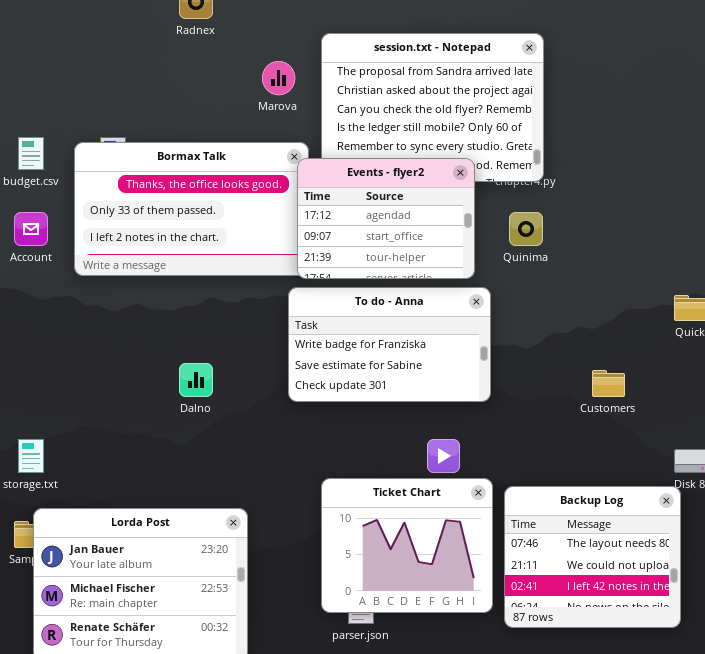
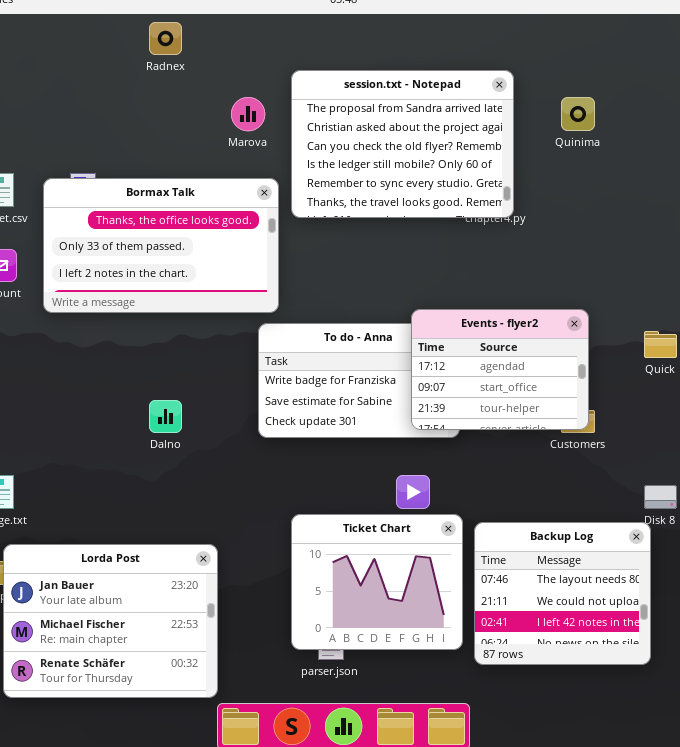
Events - flyer2: [297,158,475,279] -> [411,309,589,430], moved
Quinima: [509,212,543,246] -> [561,97,595,131], moved

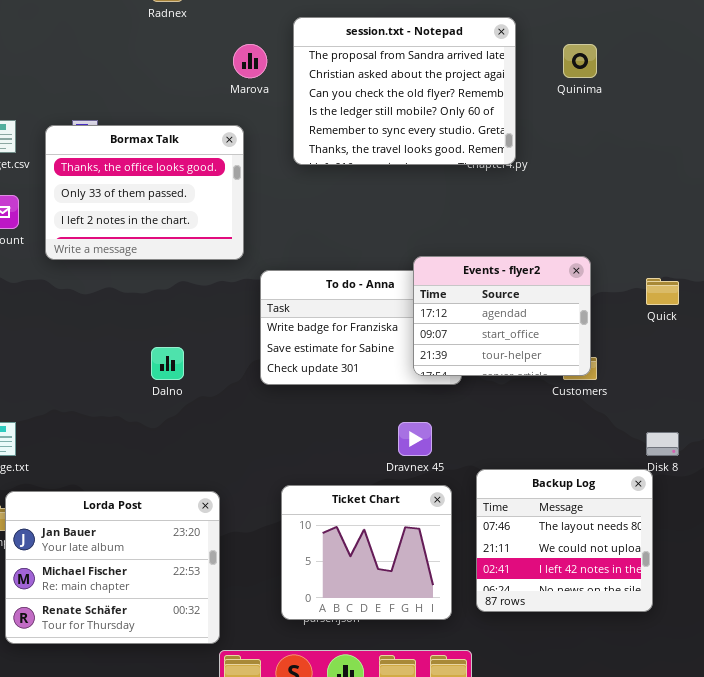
Bormax Talk: [43,178,279,313] -> [45,125,244,260], resized
Ticket Chart: [291,514,463,650] -> [281,485,452,620], moved

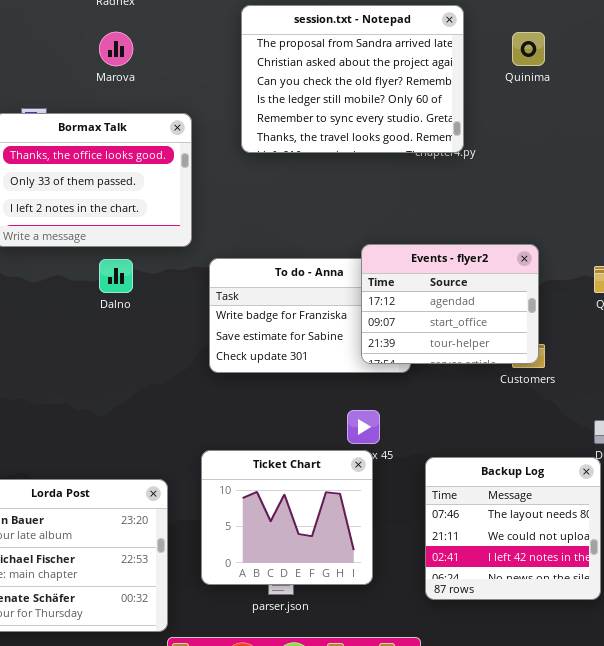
Marova: [233,44,267,78] -> [99,32,133,66], moved
Dalno: [151,347,184,380] -> [99,259,133,293], moved
Ticket Chart: [281,485,452,620] -> [201,450,373,585], moved

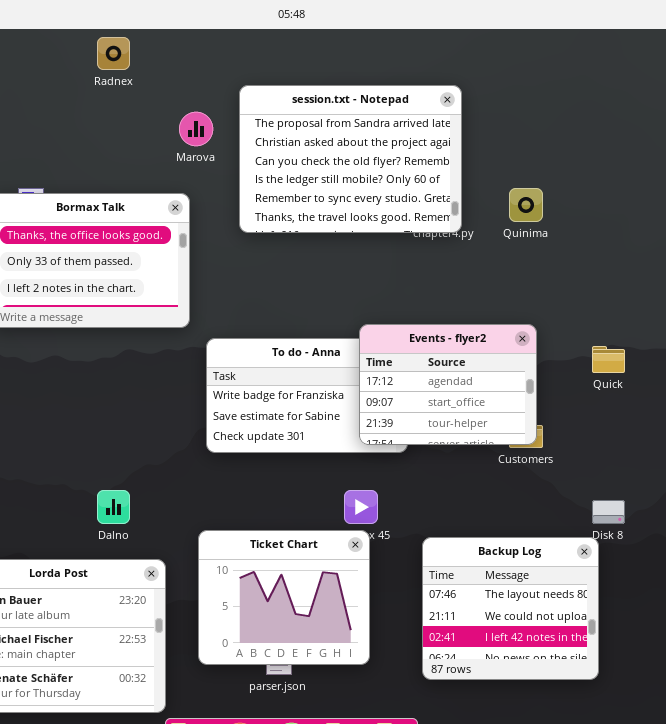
Marova: [99,32,133,66] -> [179,112,213,146], moved
Quinima: [512,32,545,66] -> [509,188,543,222], moved
Dalno: [99,259,133,293] -> [97,490,130,524], moved

